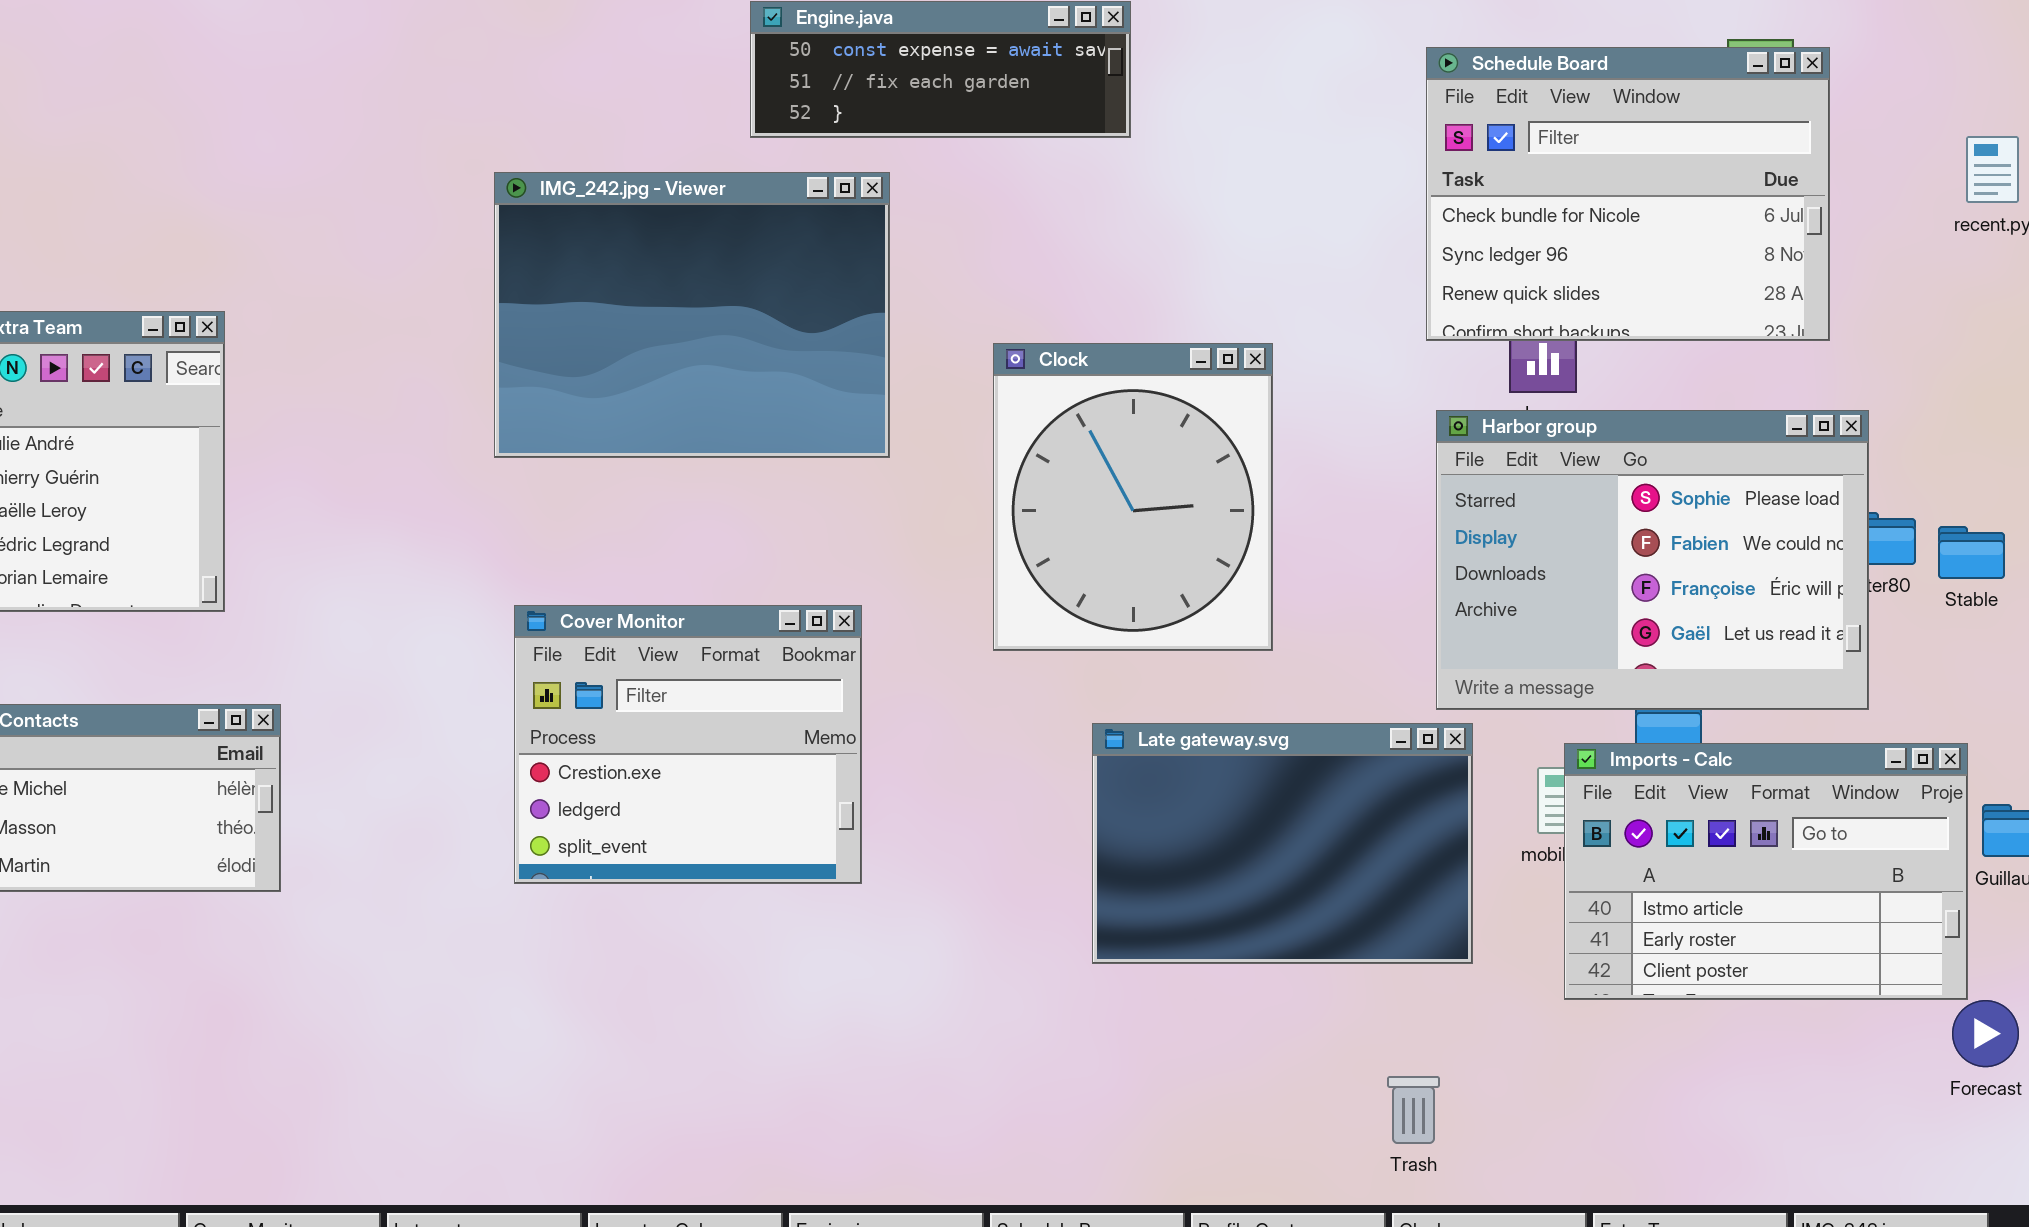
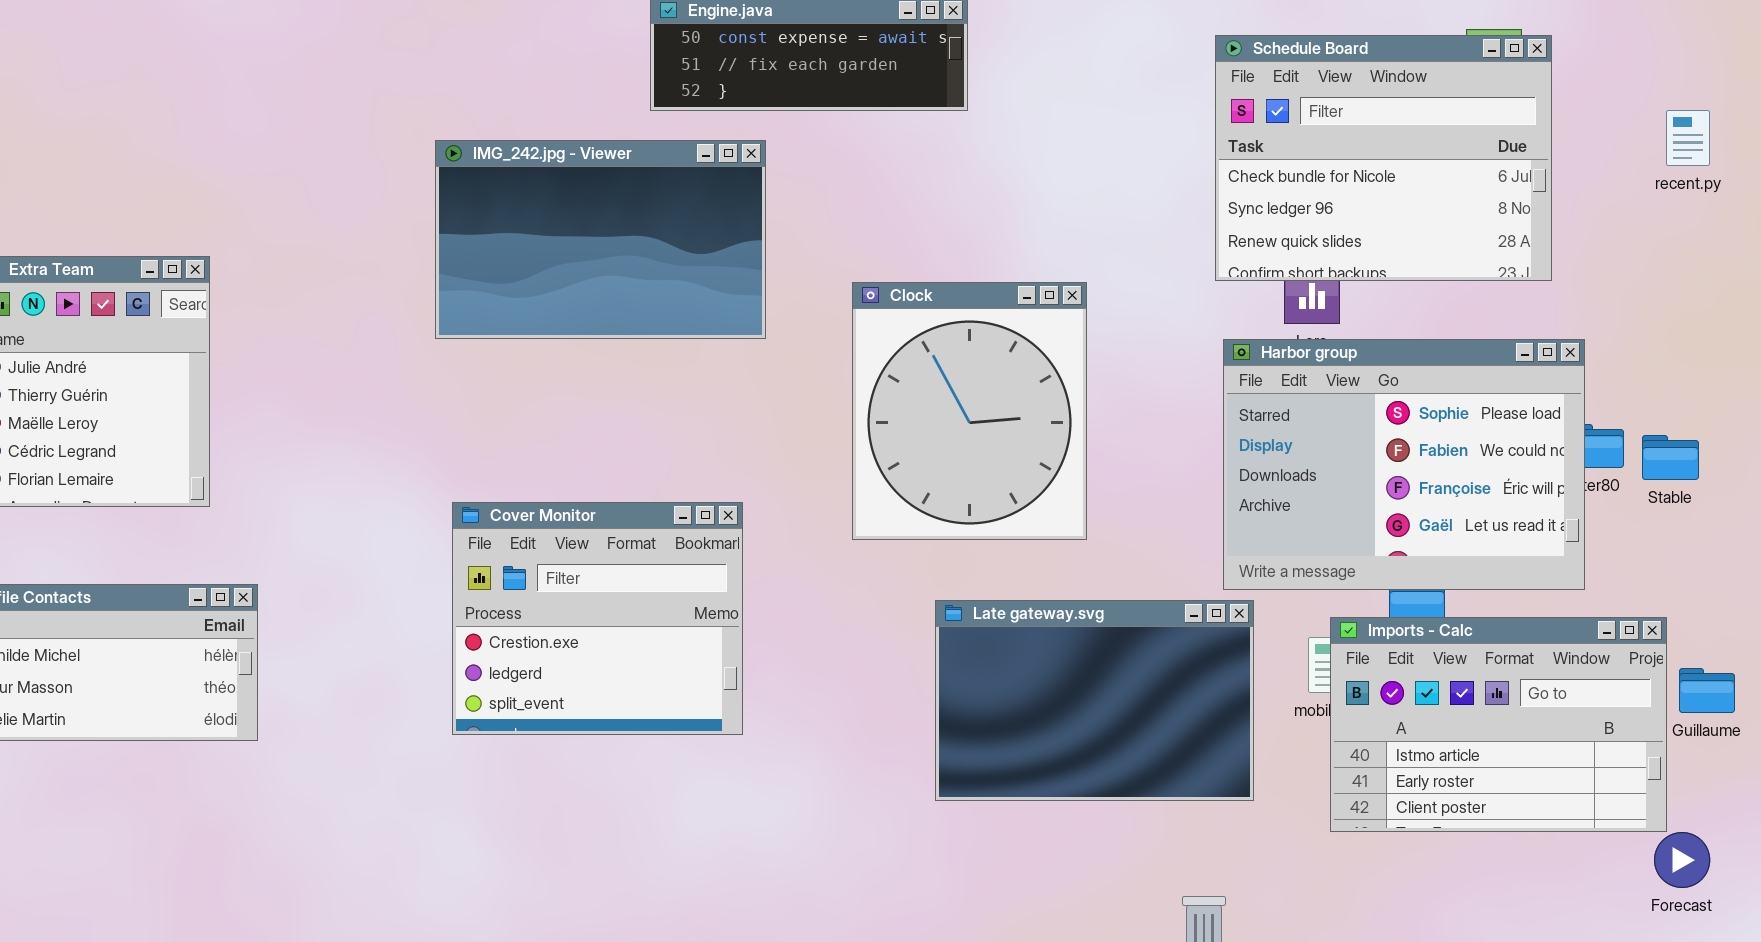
IMG_242.jpg - Viewer: [494,172,890,458] -> [435,140,766,339], resized

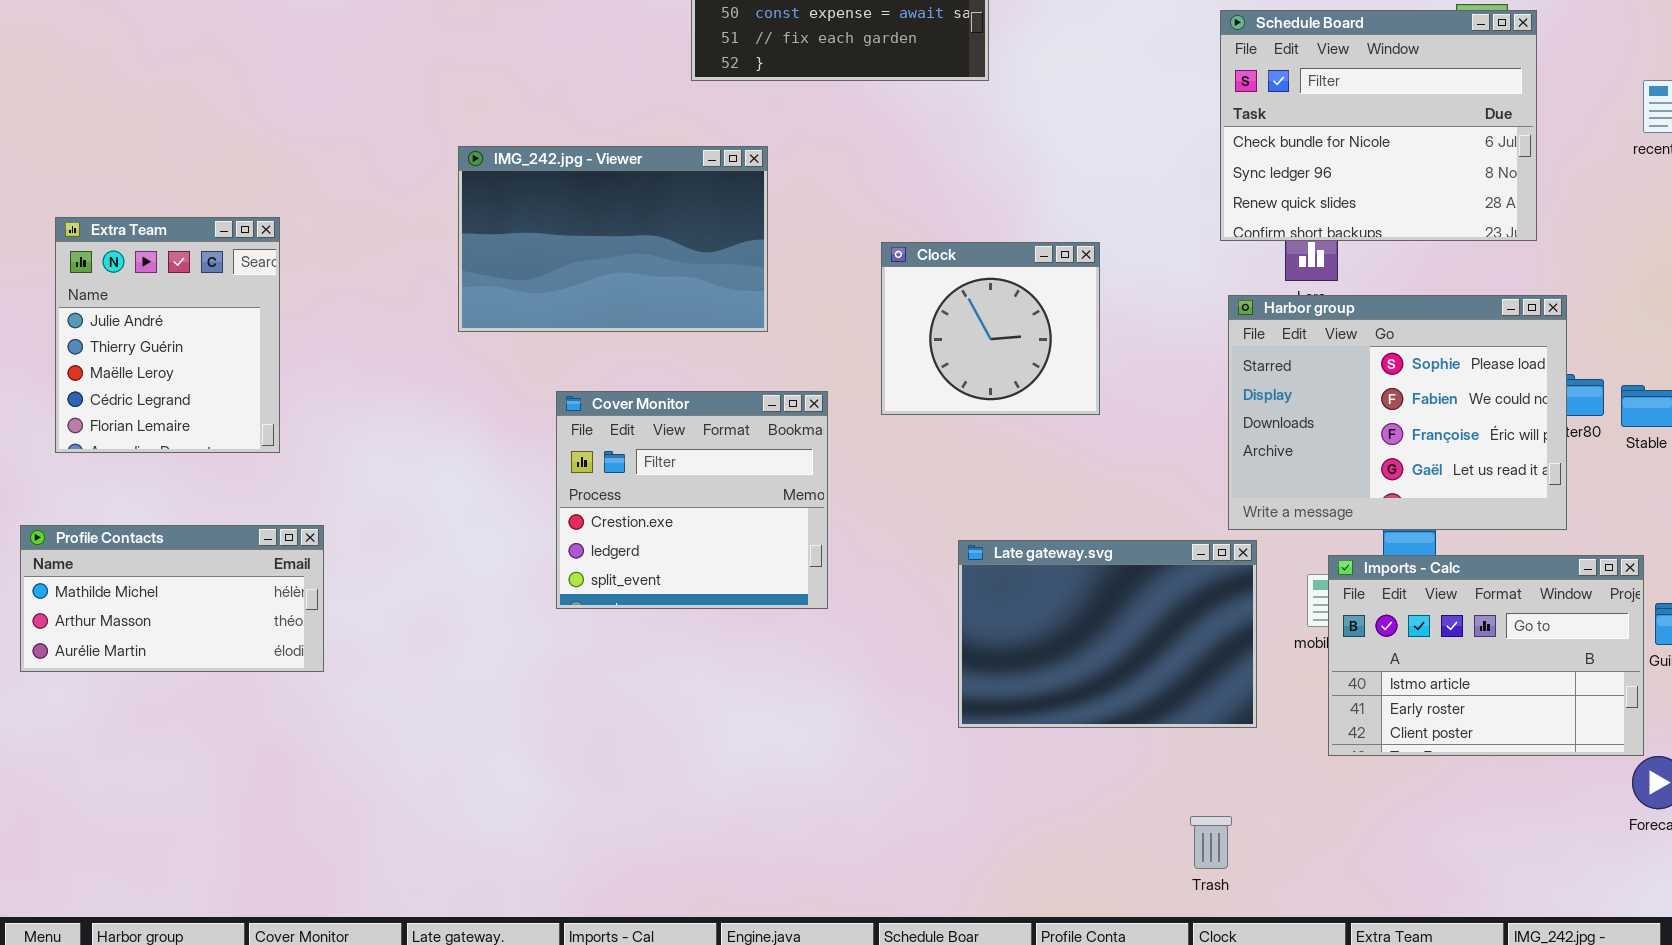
IMG_242.jpg - Viewer: [435,140,766,339] -> [458,146,768,332], moved
Clock: [852,282,1087,540] -> [881,242,1100,415], resized
Cover Monitor: [452,502,743,735] -> [556,391,828,609], moved

